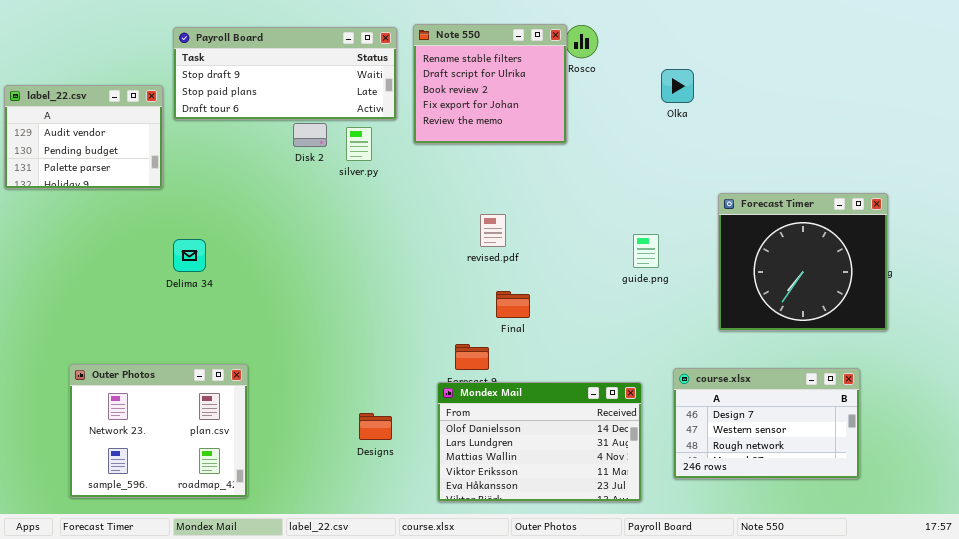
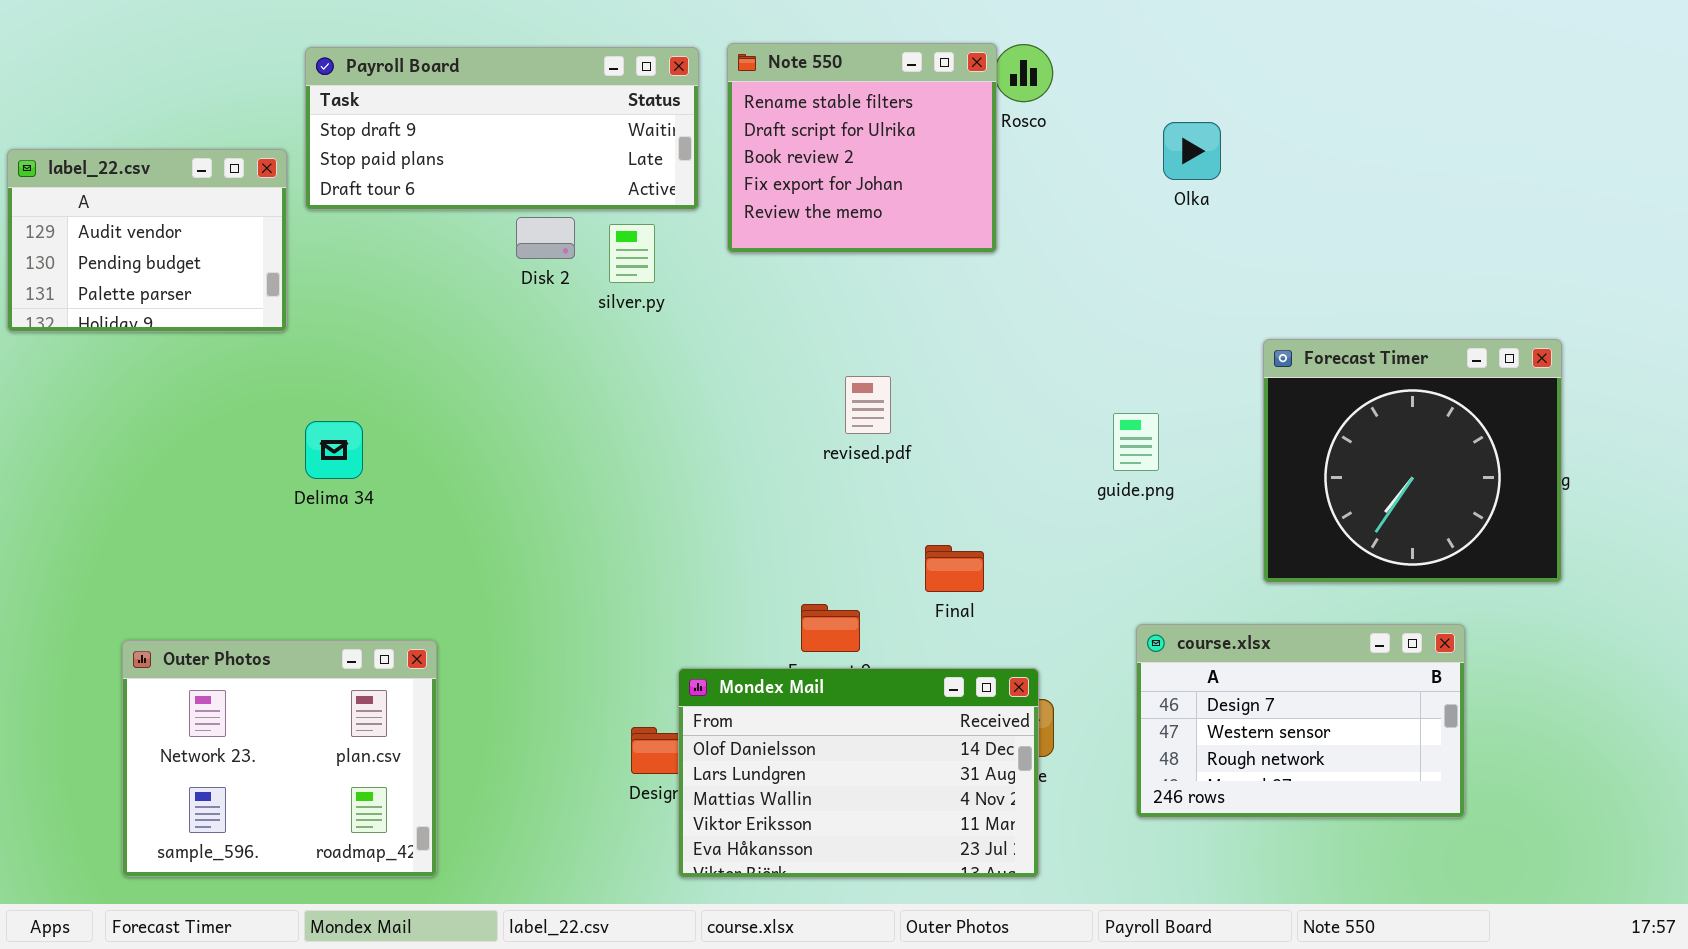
Final: [496,291,530,318] -> [925,545,984,592], moved
course.xlsx: [673,368,860,479] -> [1136,624,1465,818], moved
Mondex Mail: [437,382,642,502] -> [678,668,1039,878], moved

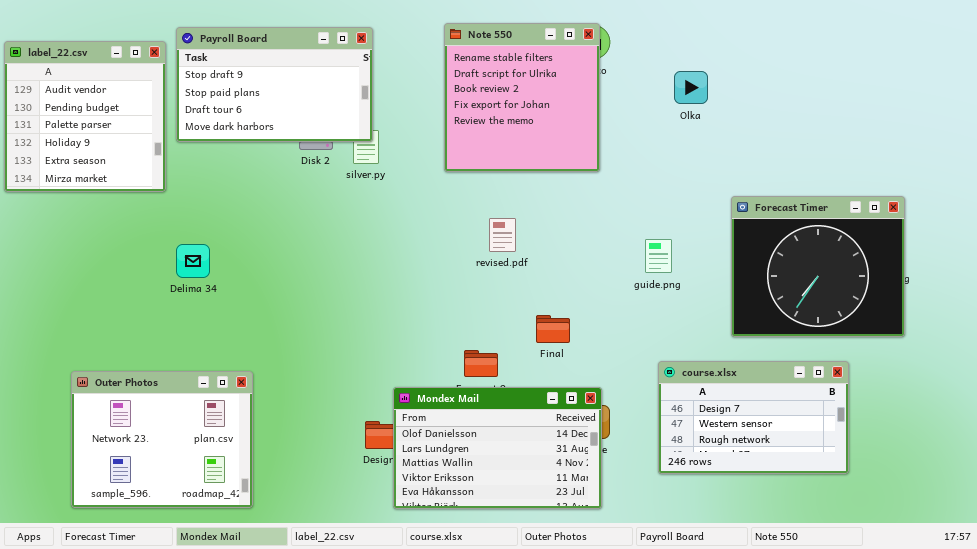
Note 550: [727,43,997,253] -> [444,23,600,172], moved, resized
Payroll Board: [305,47,699,210] -> [176,27,373,142], resized
label_22.csv: [7,149,287,332] -> [4,41,166,192], resized

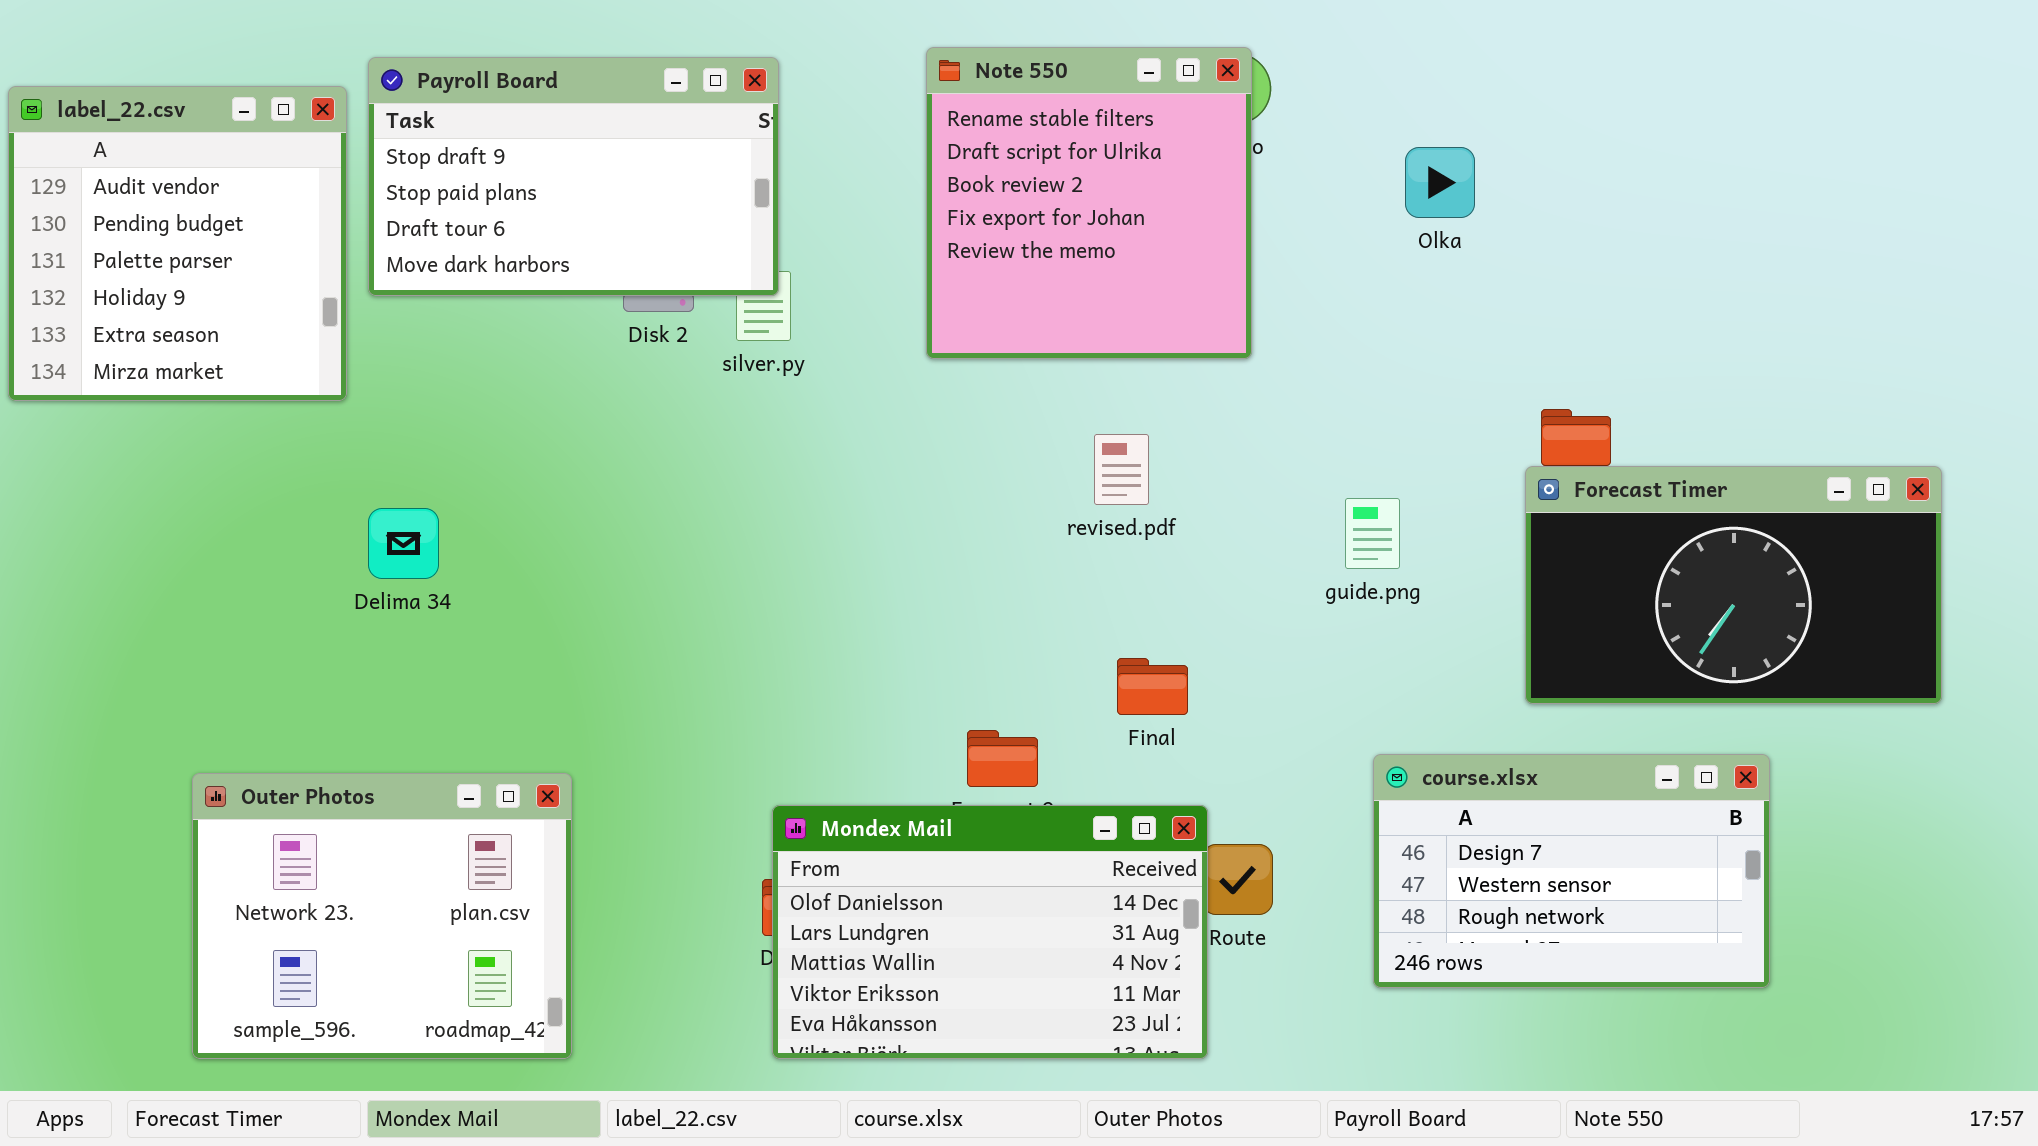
Forecast Timer: [731,196,905,337] -> [1525,466,1942,704], resized
revised.pdf: [489,218,516,252] -> [1094,434,1149,505], moved
Outer Photos: [71,371,253,508] -> [192,773,572,1059], moved
Mondex Mail: [393,387,602,509] -> [772,805,1208,1059], moved

